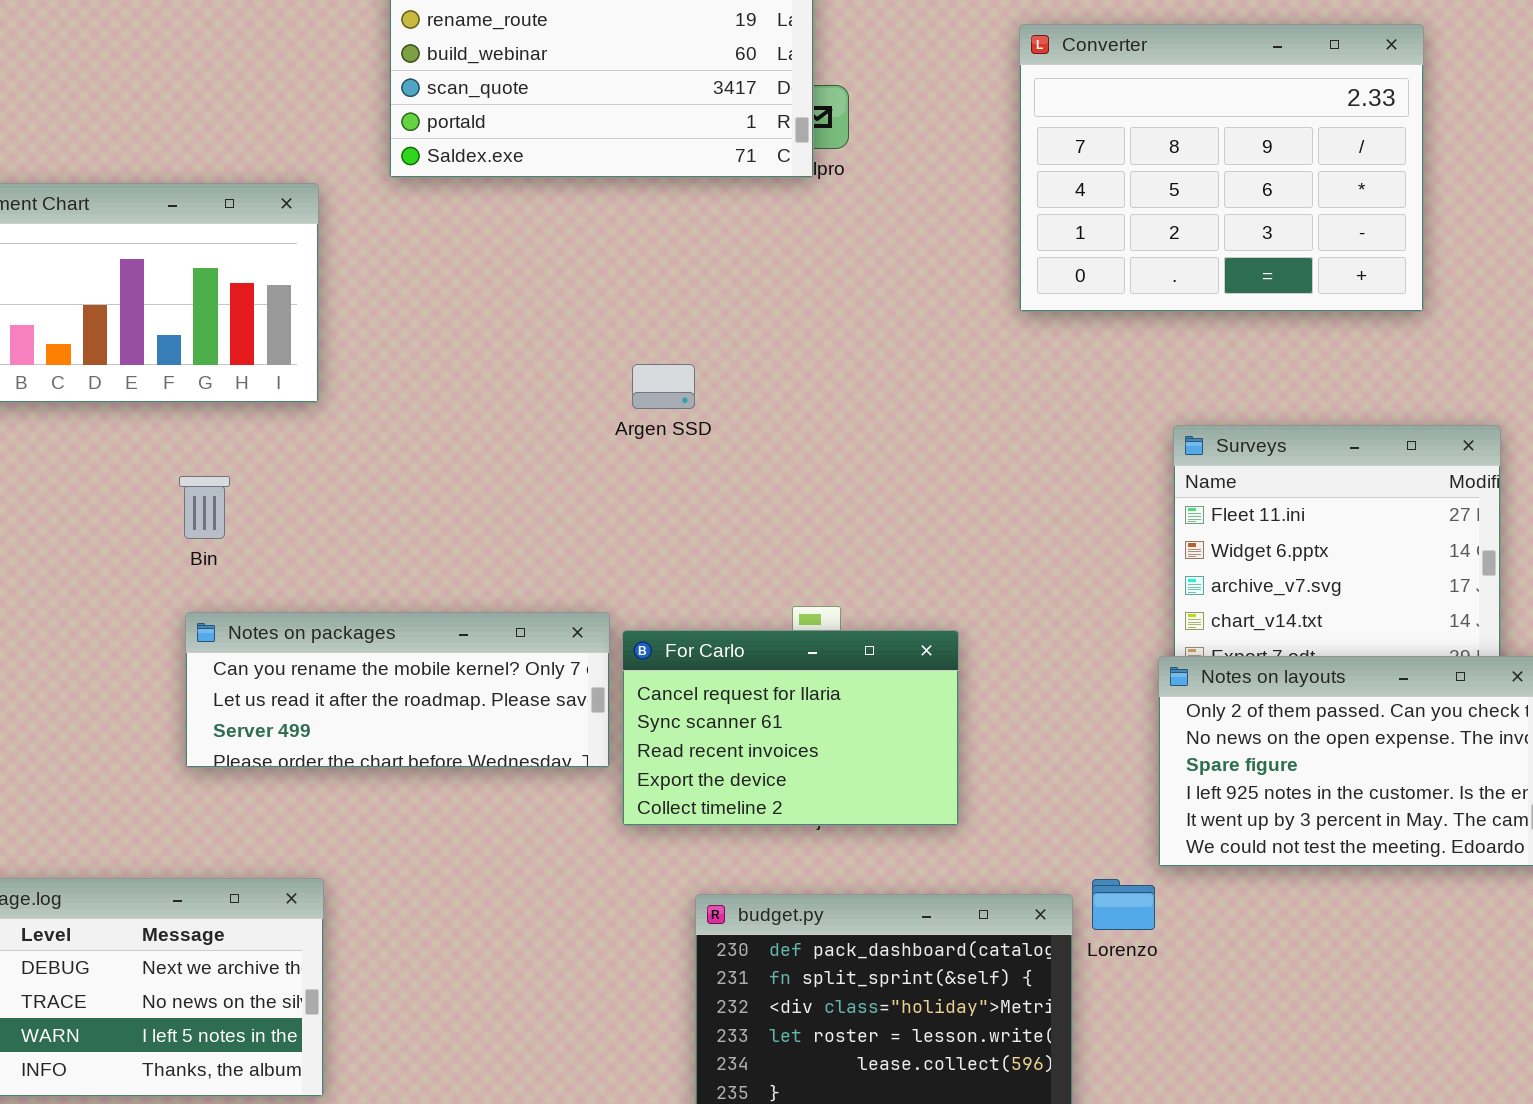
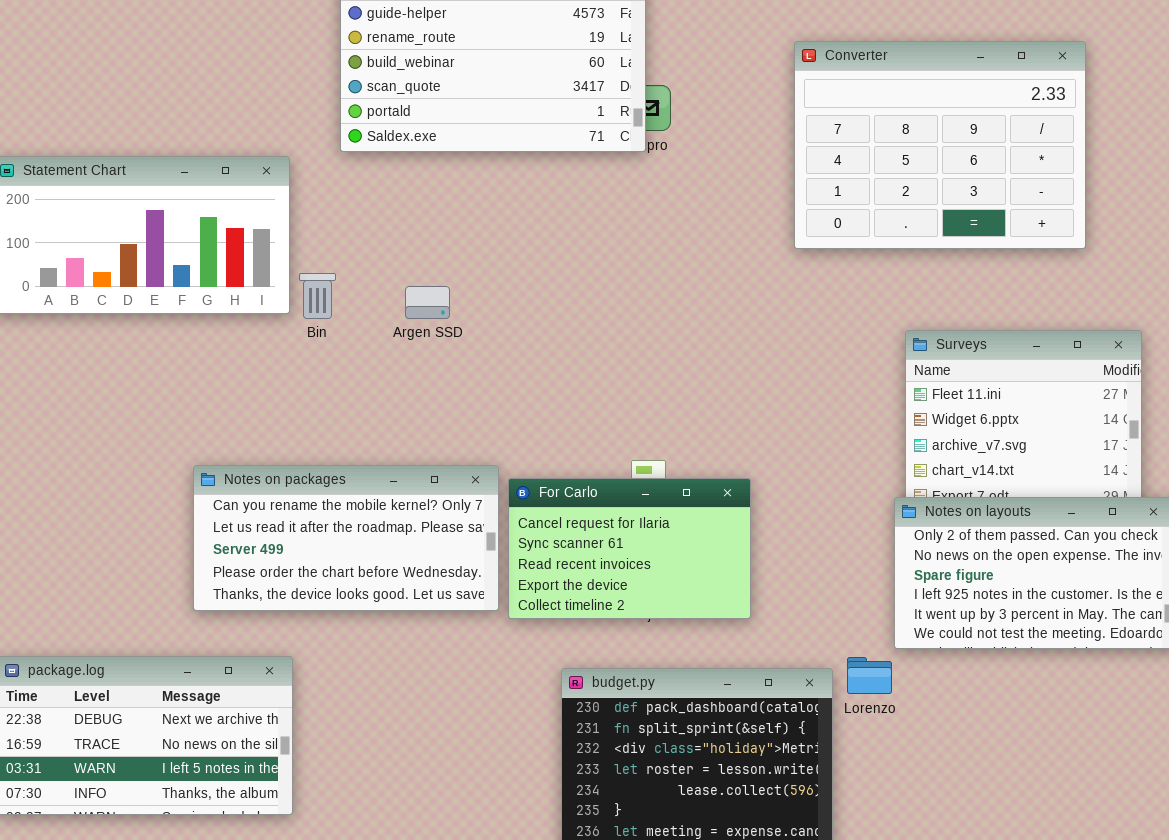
Argen SSD: [632,364,695,409] -> [405,286,450,319], moved
Bin: [179,476,230,539] -> [299,273,336,319], moved
Notes on packages: [185,612,610,768] -> [193,465,499,611], resized

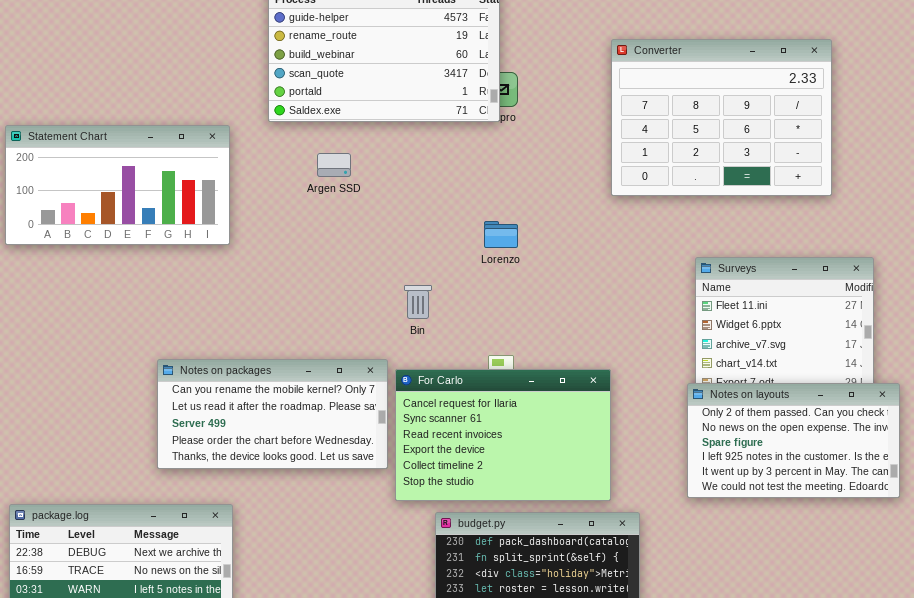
Bin: [299,273,336,319] -> [404,285,432,319], moved
Argen SSD: [405,286,450,319] -> [317,153,351,177], moved
For Carlo: [508,478,751,619] -> [395,369,611,501], resized
Lorenzo: [847,657,892,694] -> [484,221,518,248], moved

